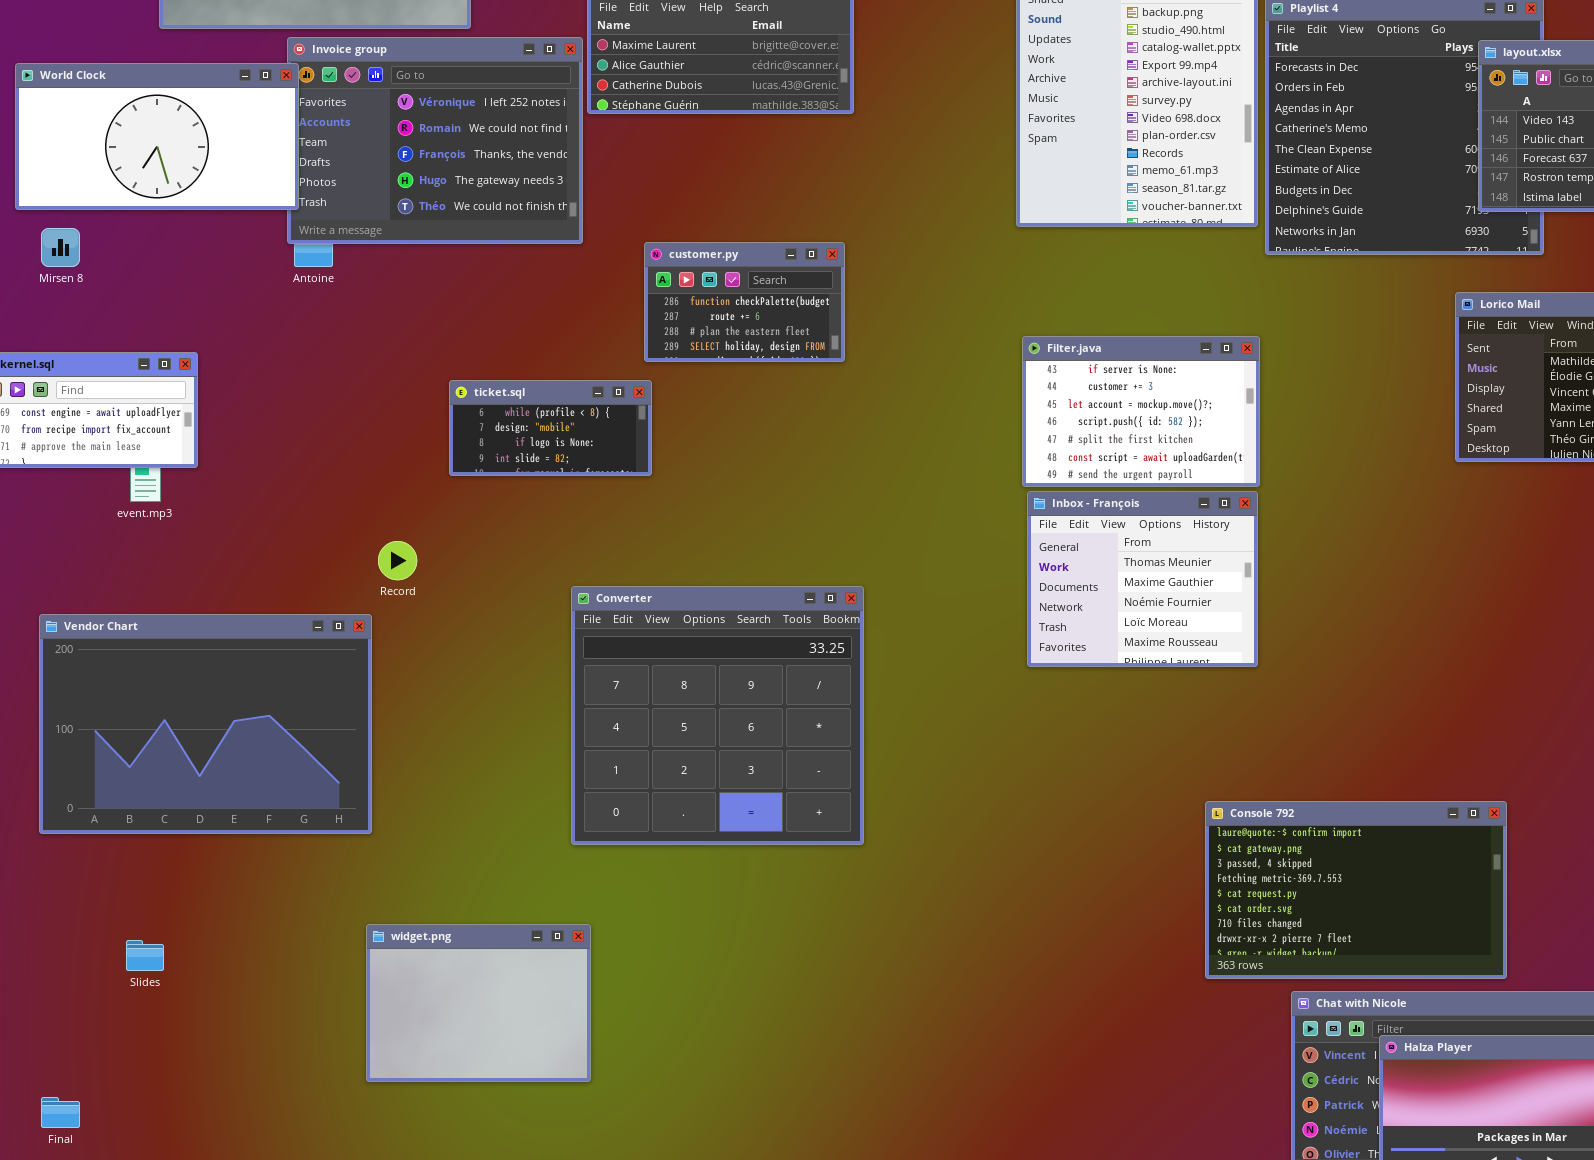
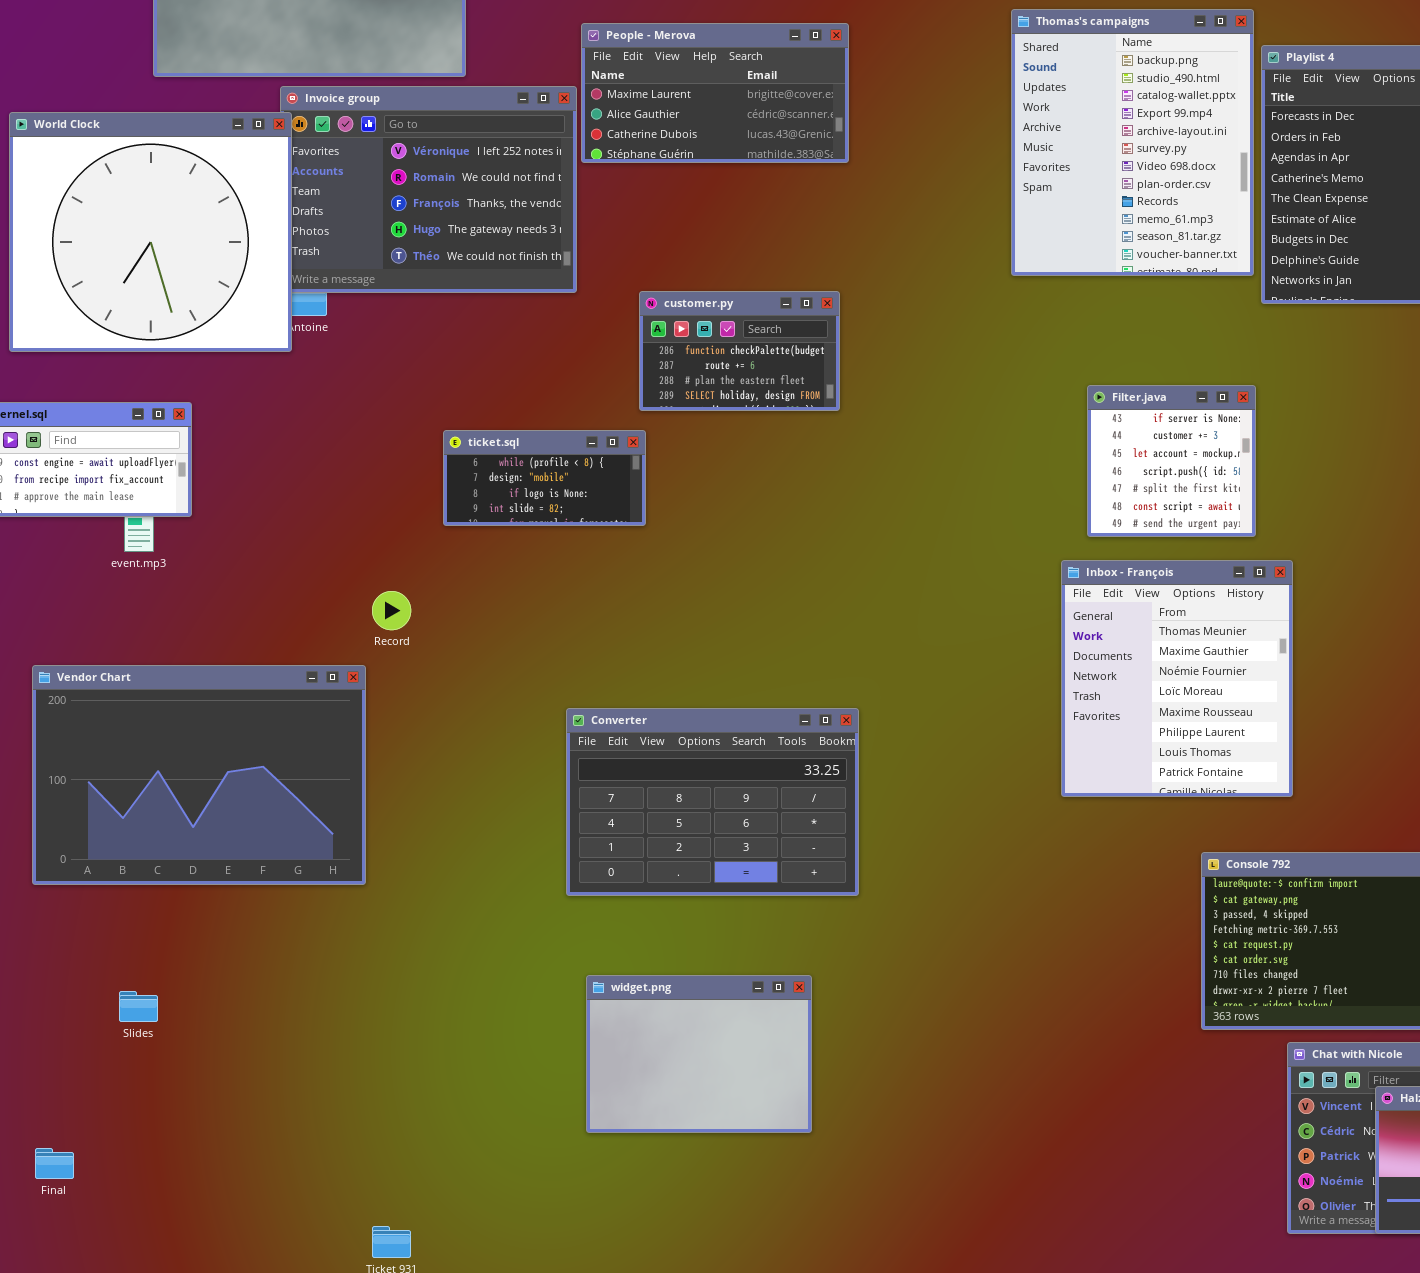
World Clock: [15,63,299,210] -> [9,112,292,352], resized
Filter.java: [1022,336,1260,487] -> [1087,385,1256,537], resized
Inbox - François: [1027,491,1258,667] -> [1061,560,1293,797], moved, resized
Converter: [571,586,864,845] -> [566,708,859,896], resized
widget.png: [366,924,591,1082] -> [586,975,812,1133], moved

